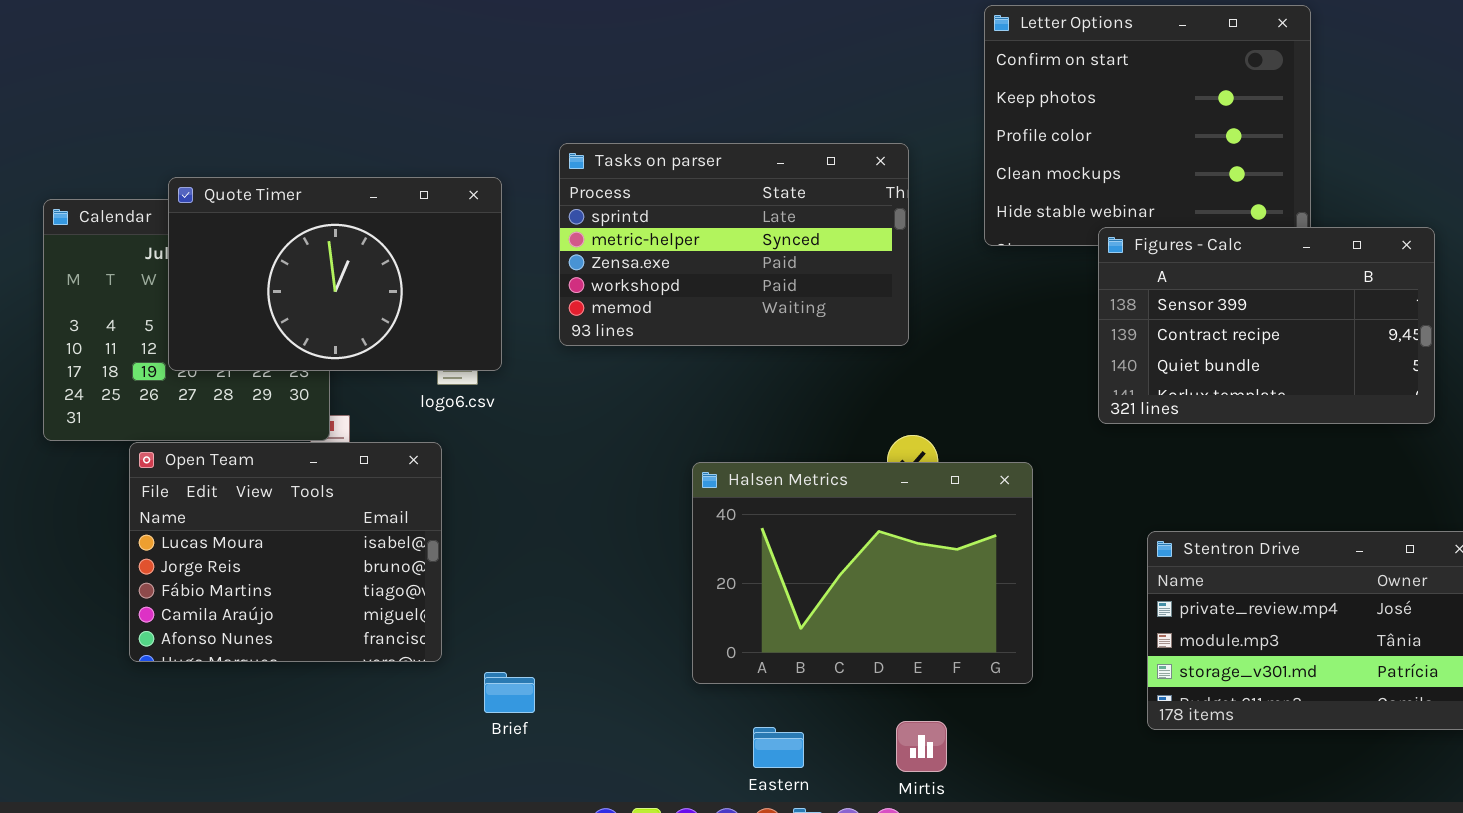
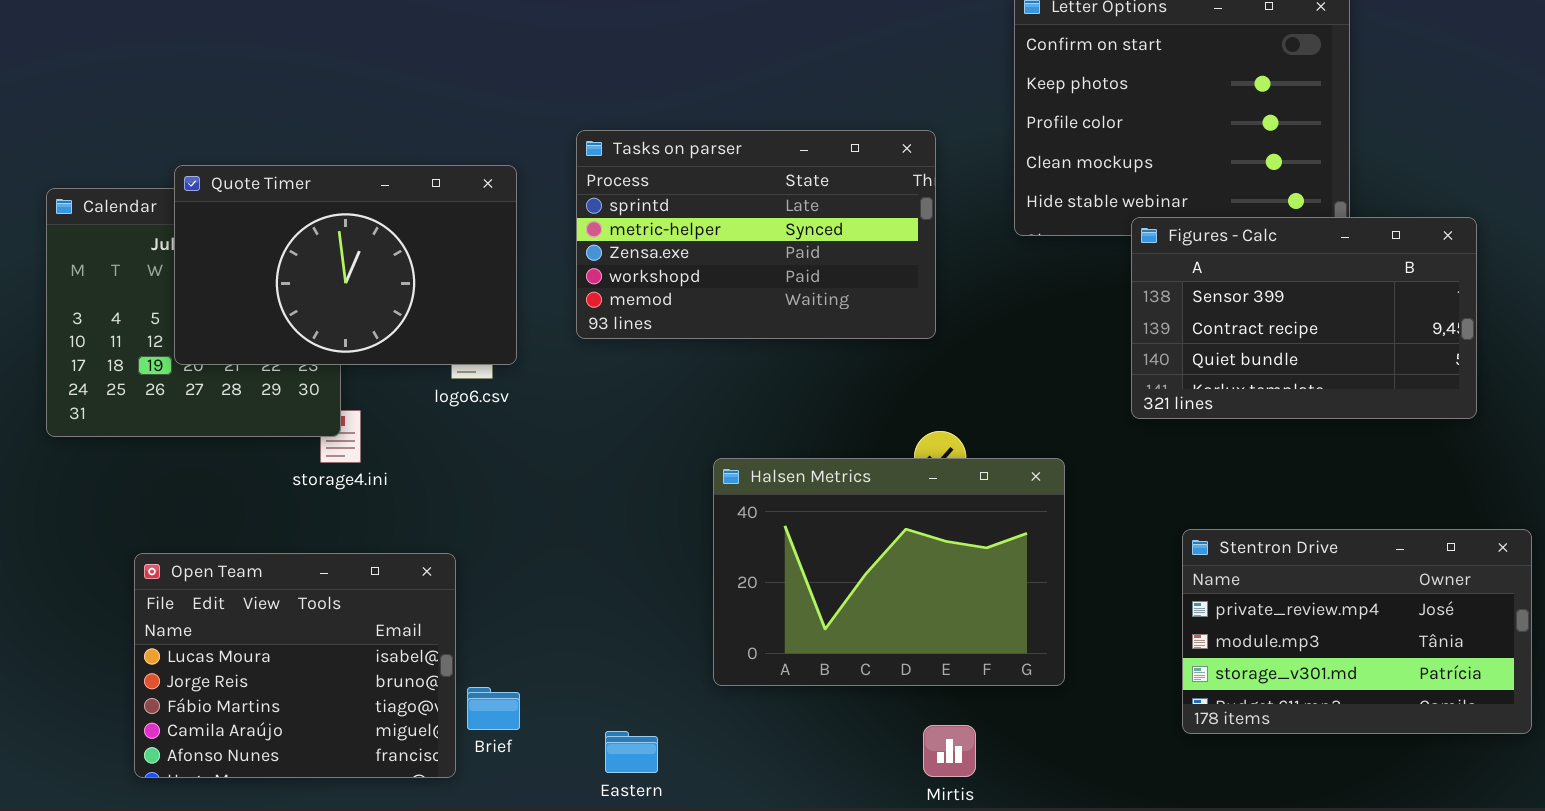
Open Team: [129,442,442,662] -> [134,553,456,778], moved
Brief: [484,672,535,713] -> [467,687,520,730], moved
Eastern: [753,727,804,768] -> [605,731,658,773], moved

